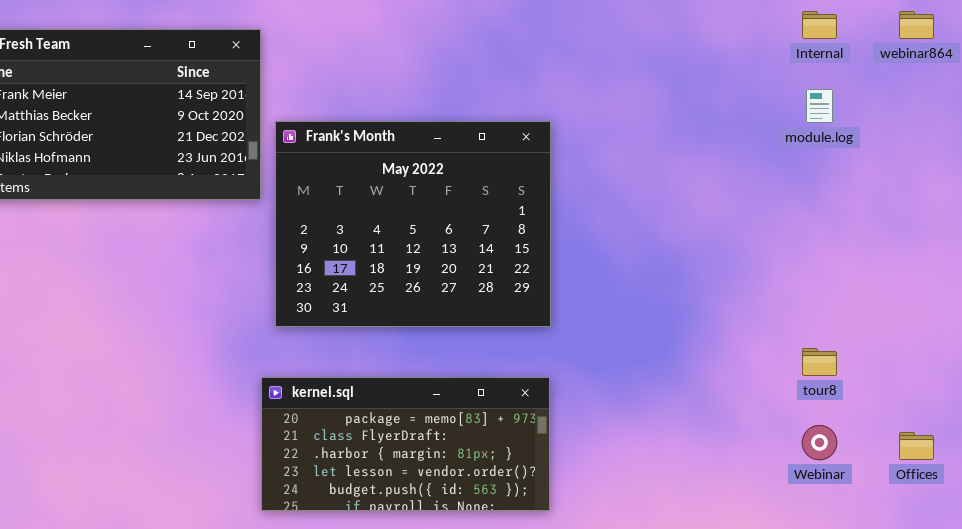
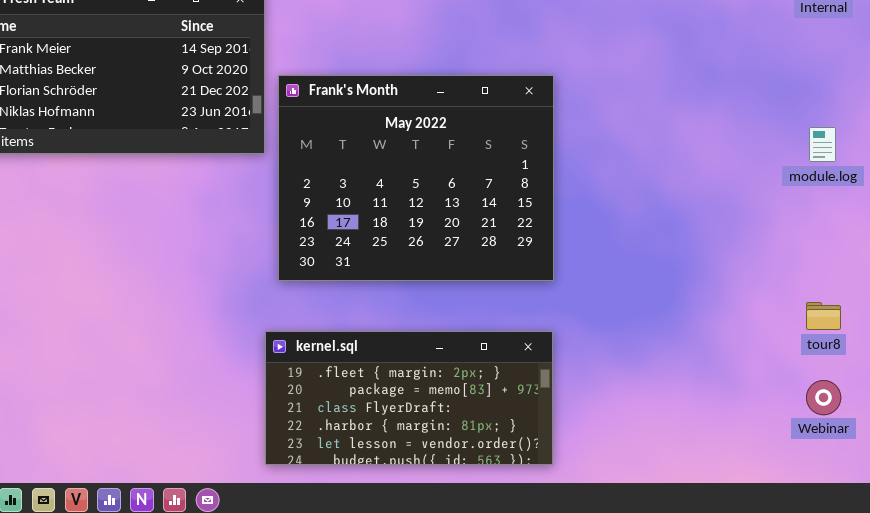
module.log: [806,89,833,123] -> [809,127,836,162], moved
kernel.sql: [261,377,550,511] -> [265,331,553,465], scrolled up 1 row

